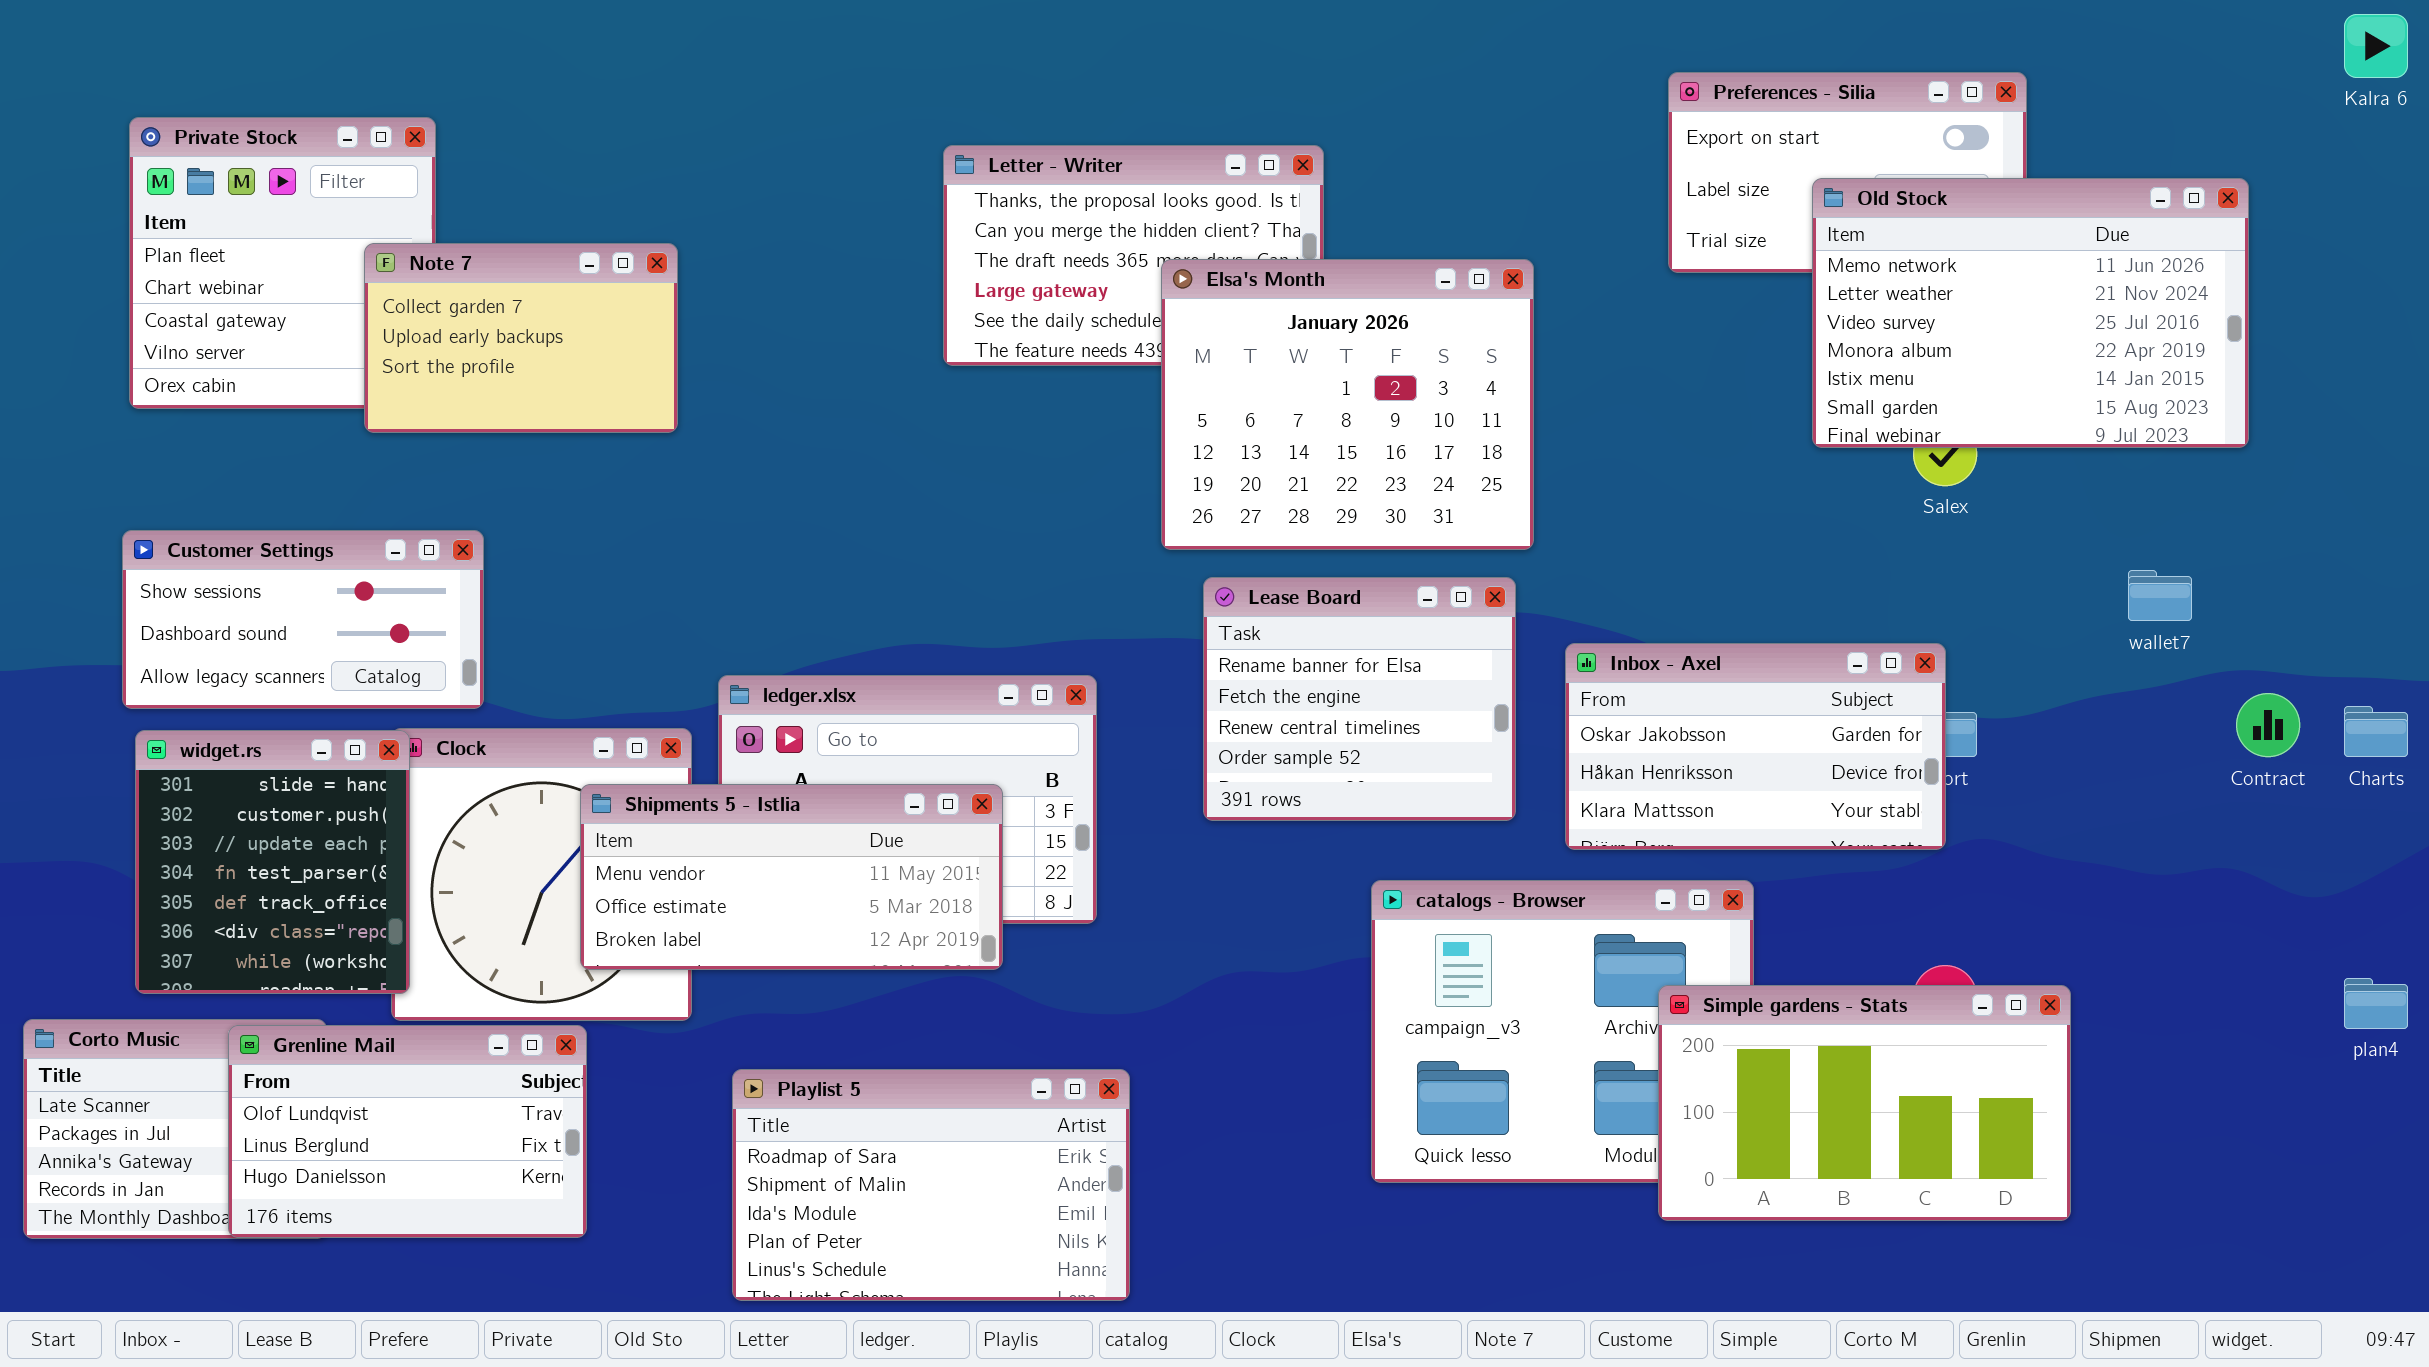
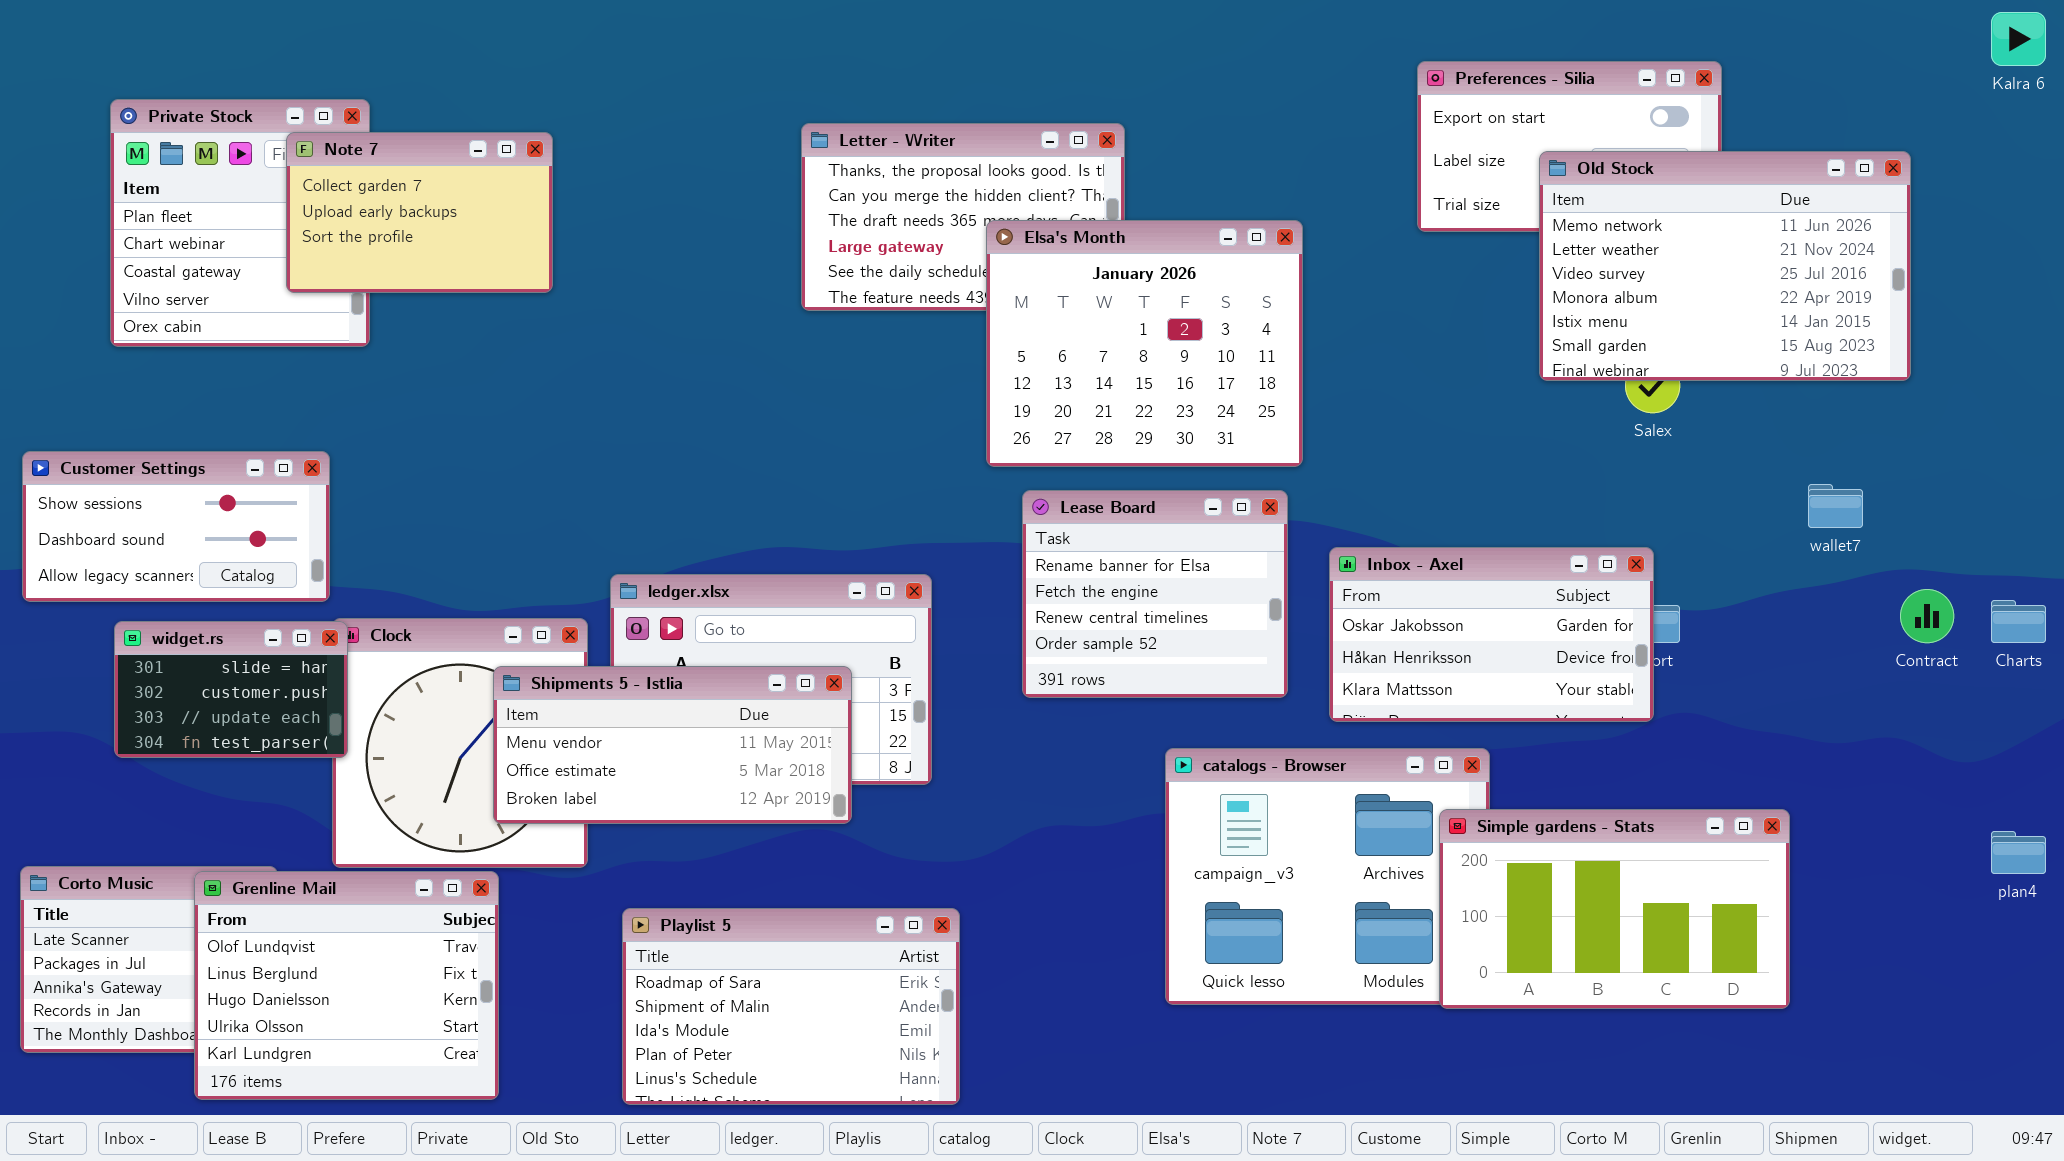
Note 7: [364,243,678,433] -> [286,132,553,293], moved
Customer Settings: [122,530,484,709] -> [22,451,330,602], moved
widget.rs: [135,730,410,994] -> [114,621,348,758], resized
Simple gardens - Stats: [1658,985,2071,1221] -> [1439,809,1790,1009], moved
Grenline Mail: [228,1025,587,1238] -> [194,871,499,1100], resized

